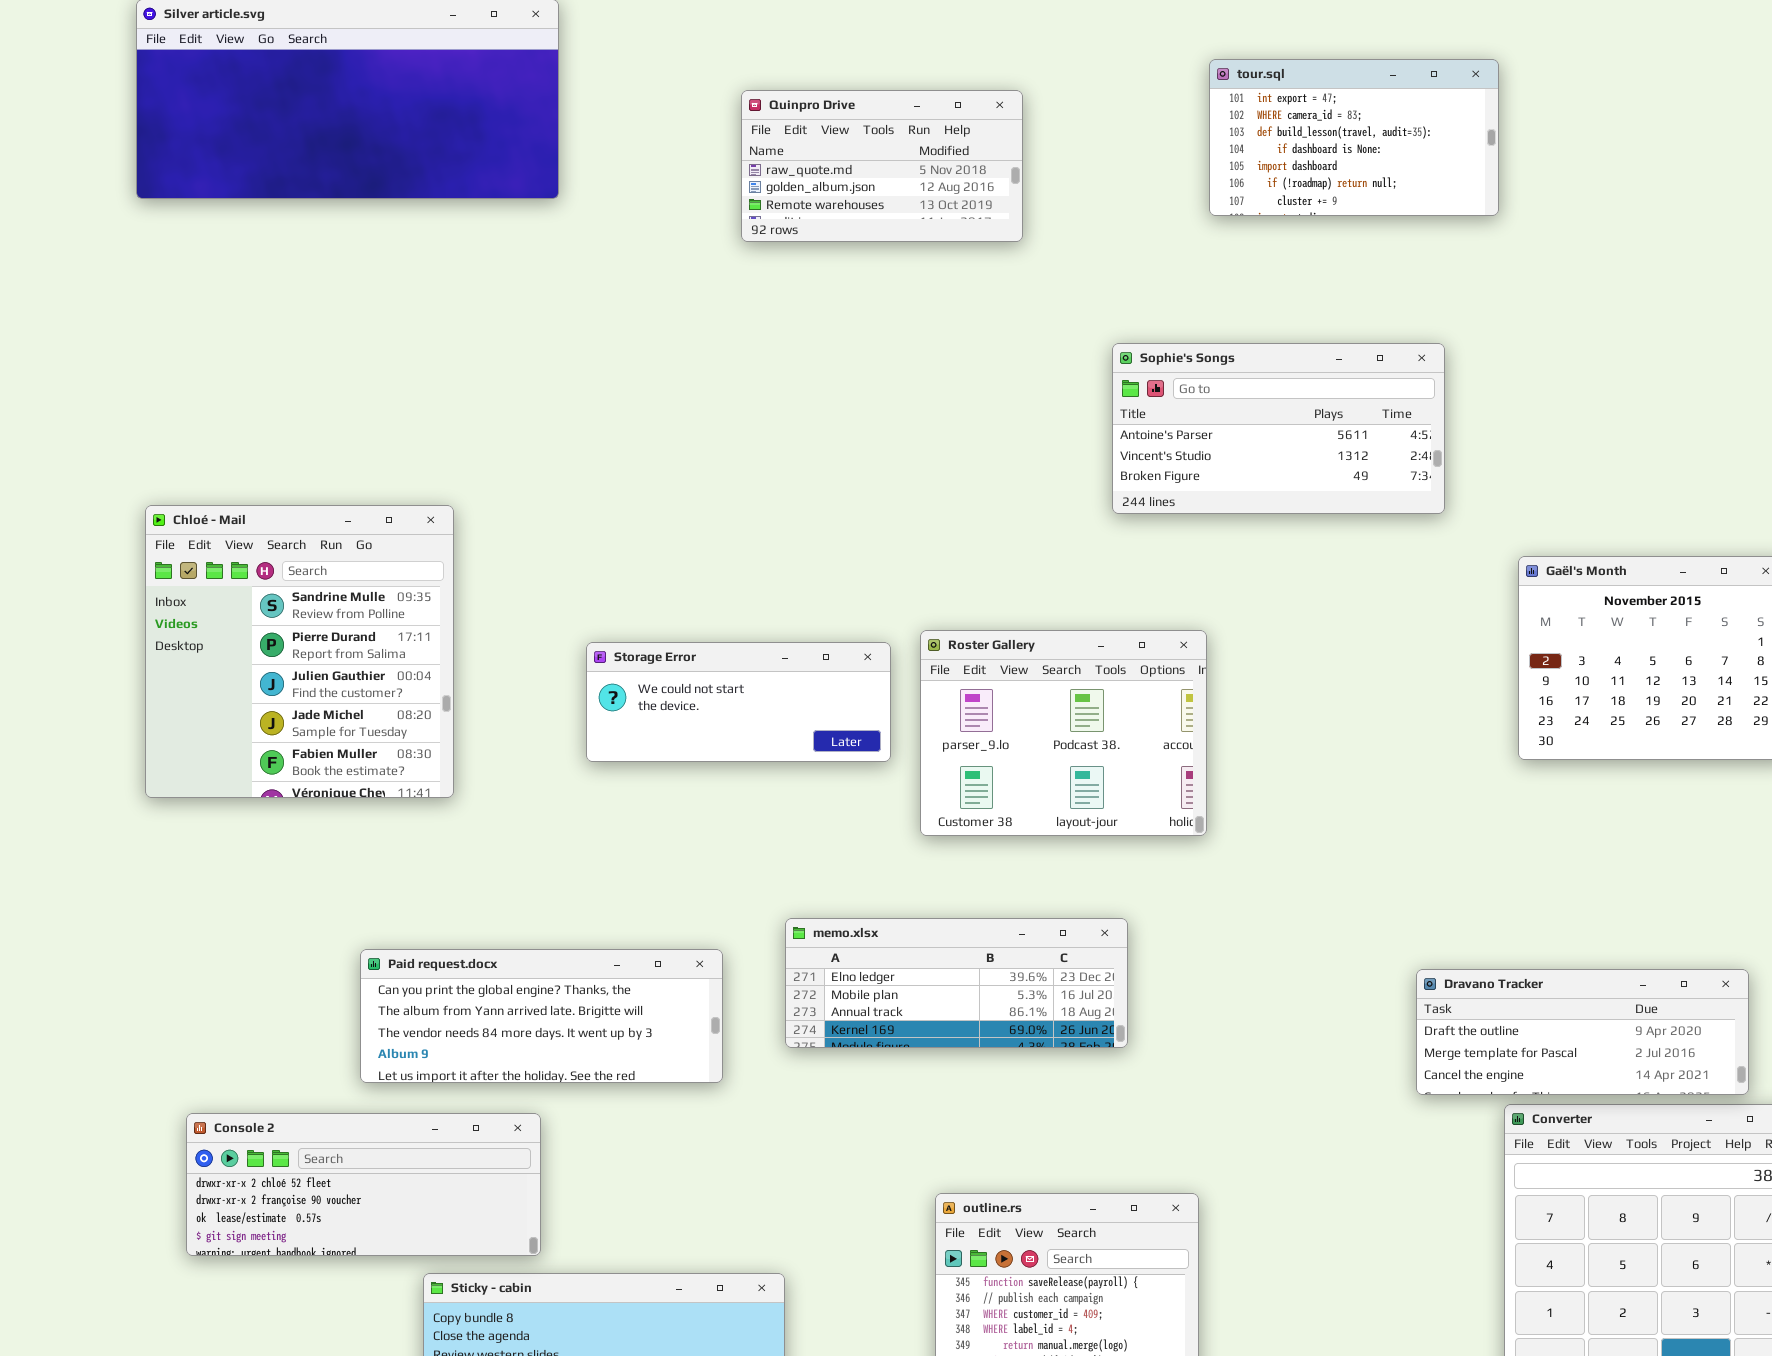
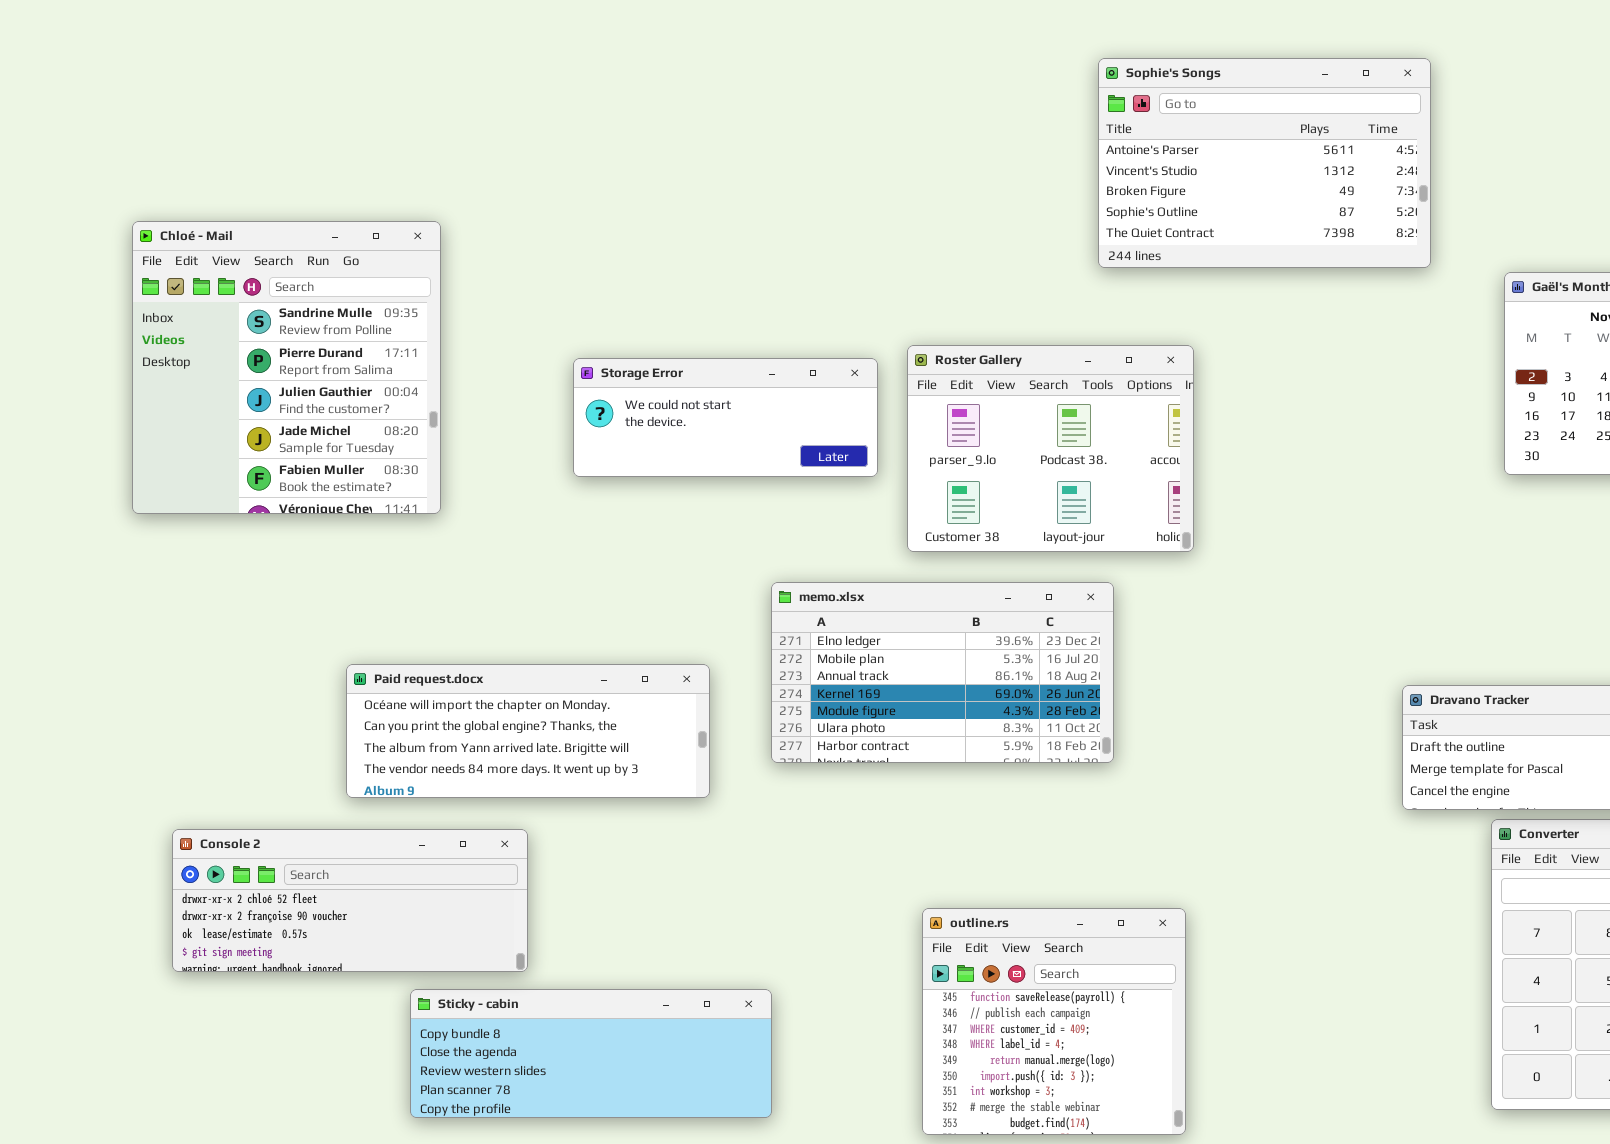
Sophie's Songs: [1112,343,1445,514] -> [1098,58,1431,268], resized
memo.xlsx: [785,918,1128,1048] -> [771,582,1114,763], resized
Paid request.docx: [360,949,723,1083] -> [346,664,710,798], scrolled up 1 row

